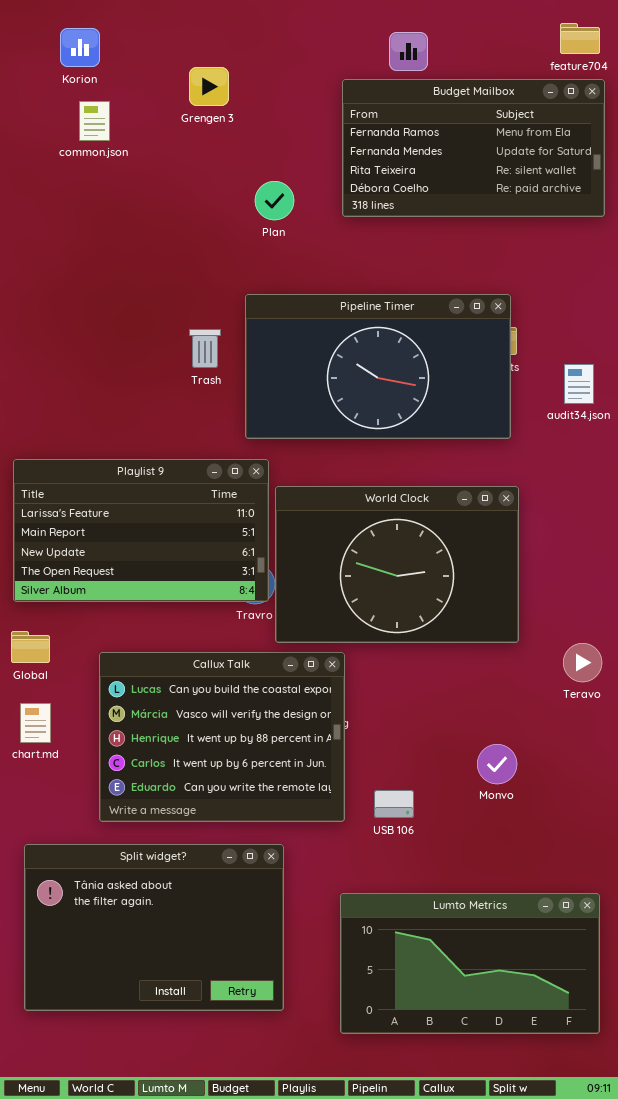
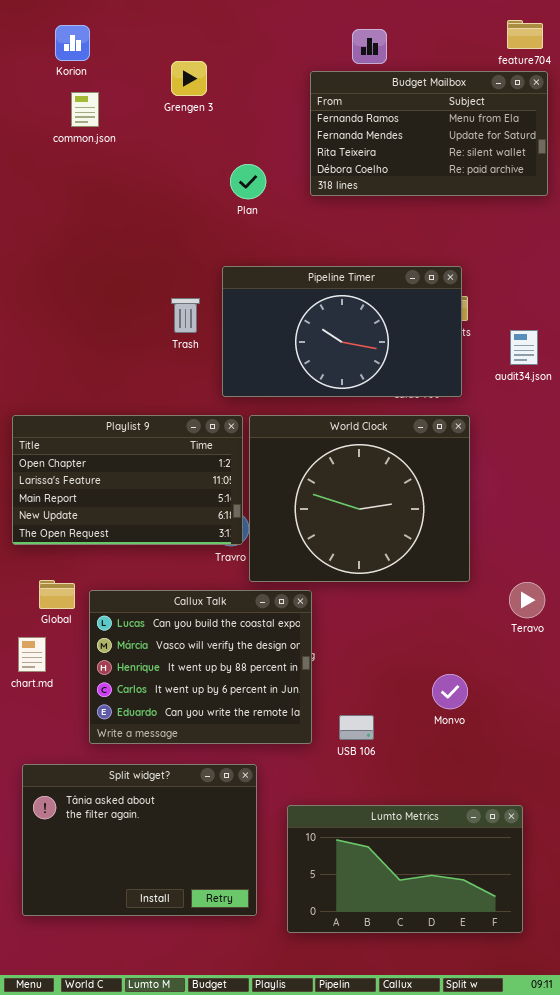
Playlist 9: [13,459,269,602] -> [12,415,243,545], scrolled up 1 row
World Clock: [275,486,519,643] -> [249,415,470,582], resized
Global: [11,631,50,663] -> [39,580,75,609], moved
Lumto Metrics: [340,893,600,1034] -> [287,805,523,933], moved

